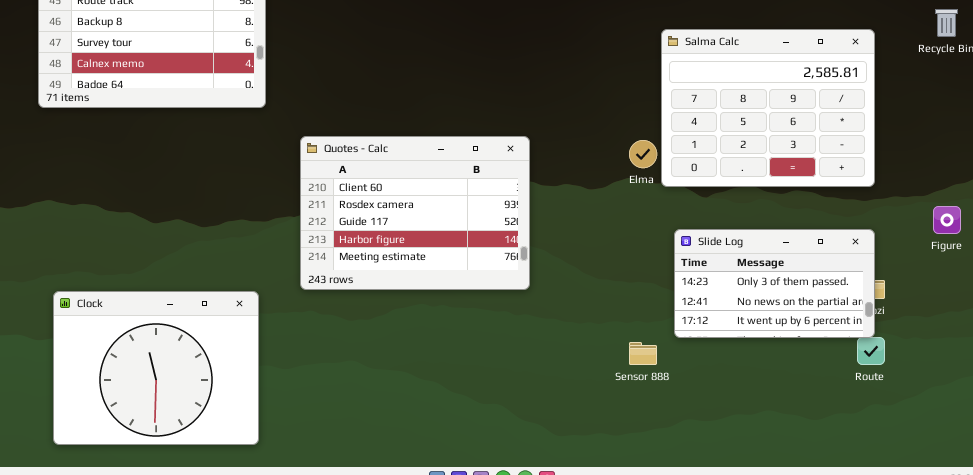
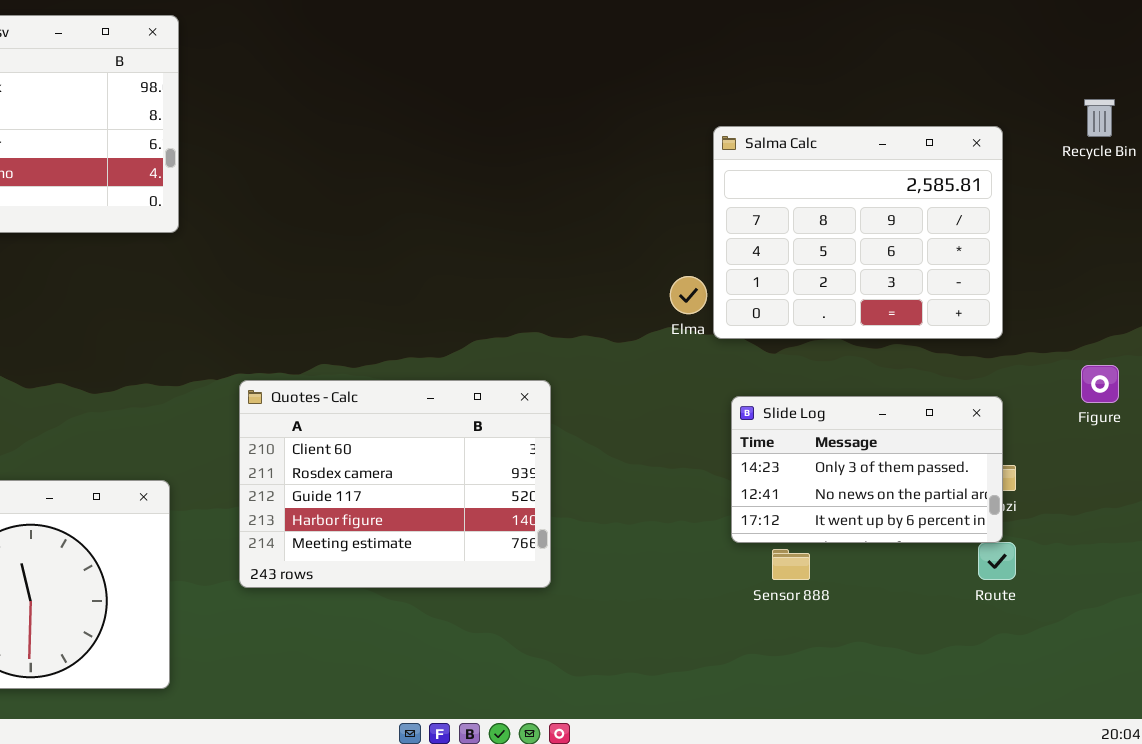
Quotes - Calc: [300,136,530,290] -> [239,380,551,588], moved
Sensor 888: [629,342,657,365] -> [772,549,810,580], moved

